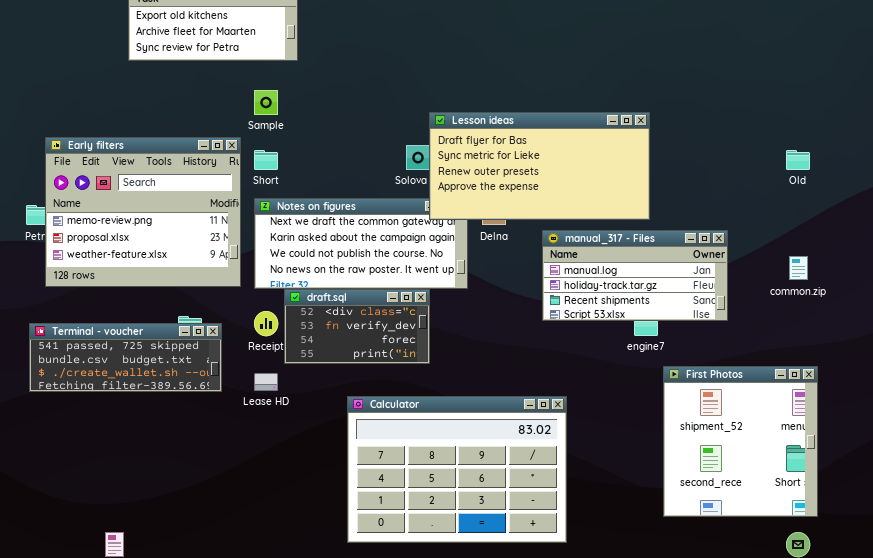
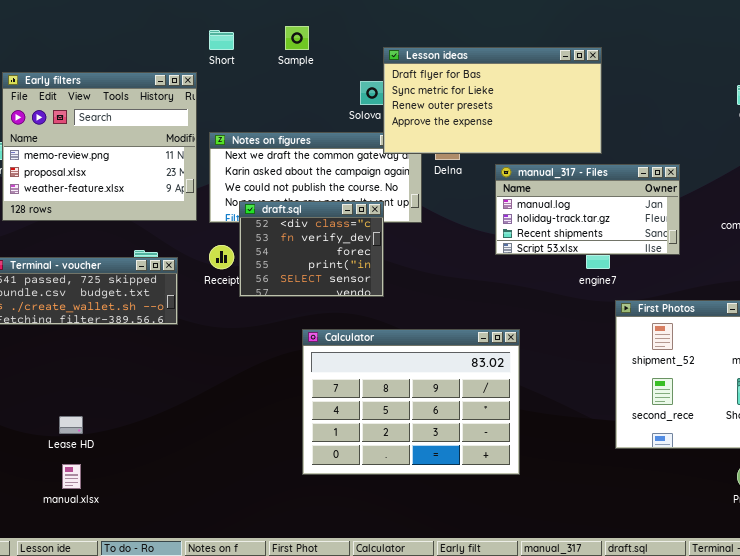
Sample: [254,90,278,115] -> [285,26,309,50], moved
Short: [254,150,278,170] -> [209,30,234,50], moved
draft.sql: [284,289,430,364] -> [239,201,384,297], resized
Lease HD: [254,373,278,391] -> [59,416,83,434], moved

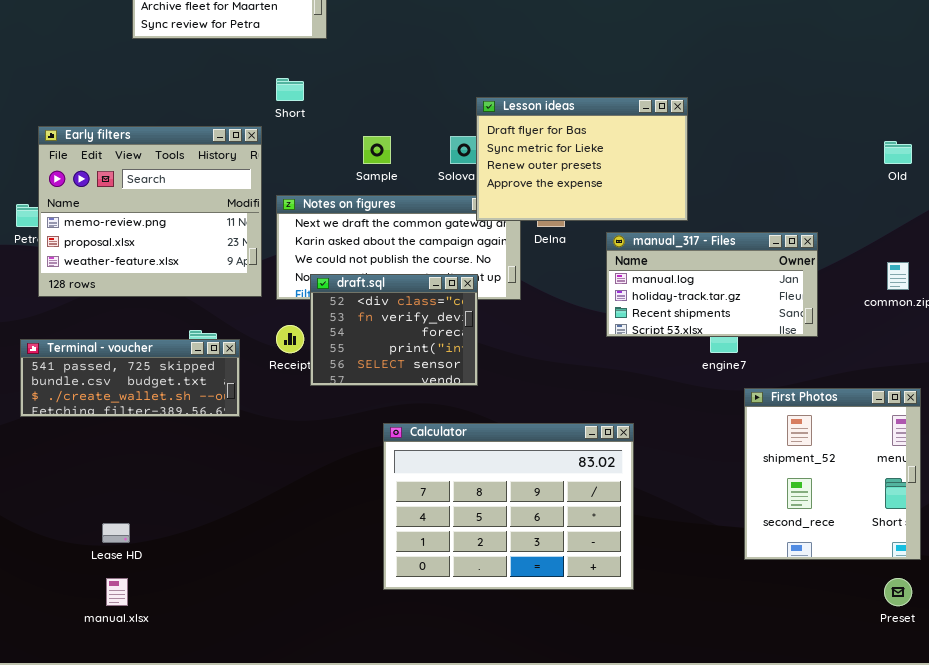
Sample: [285,26,309,50] -> [363,136,391,164], moved
Lesson ideas: [383,47,602,154] -> [476,97,688,221], resized

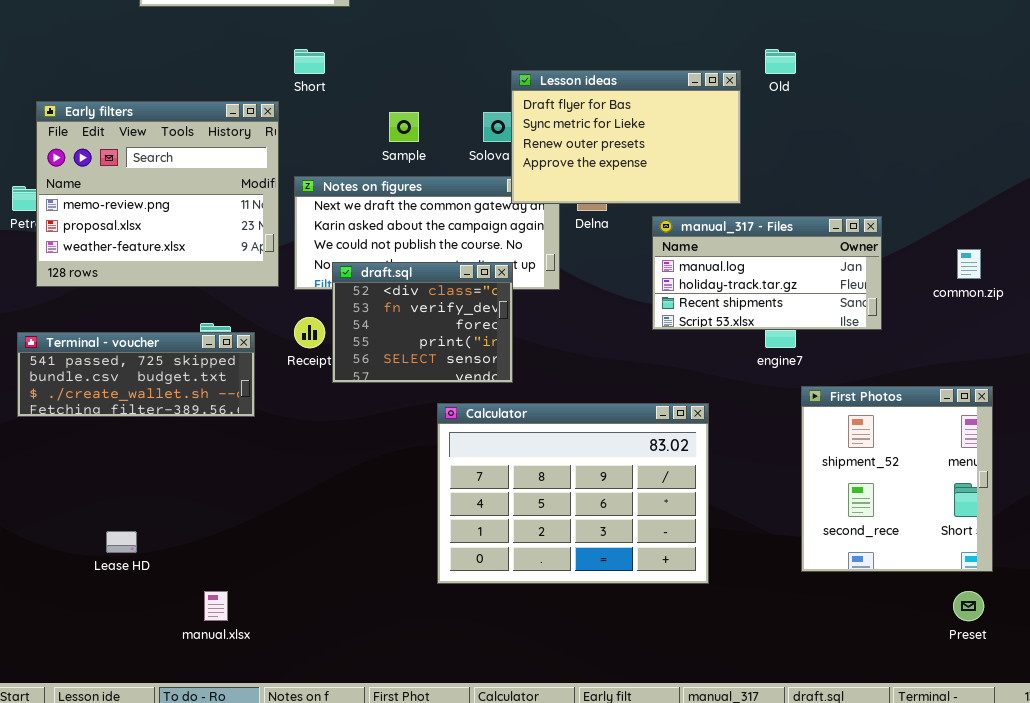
Old: [884,141,912,164] -> [765,49,796,74], moved
Calculator: [383,423,634,590] -> [437,403,709,584], moved
manual.xlsx: [106,578,128,606] -> [204,591,228,621], moved

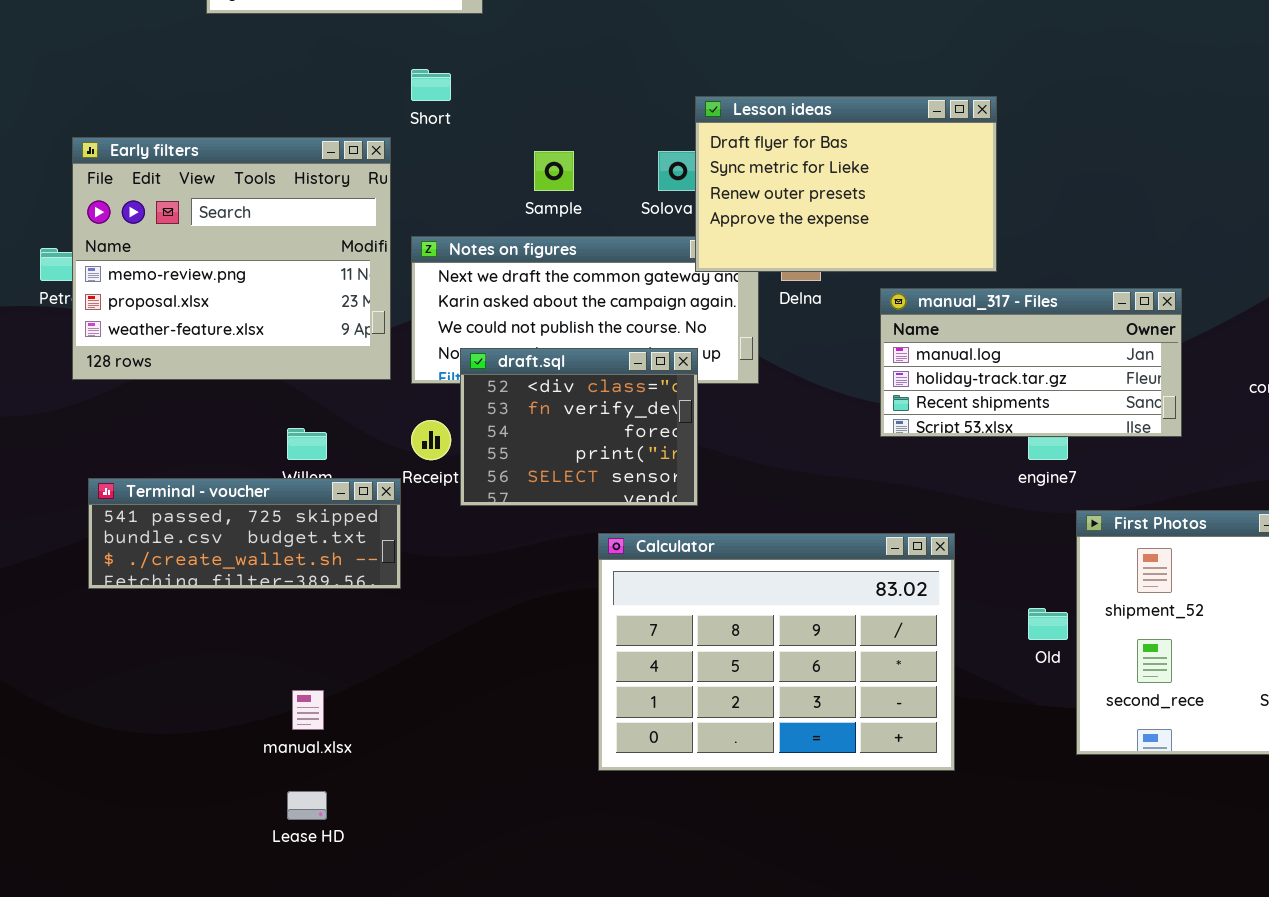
Old: [765,49,796,74] -> [1028,608,1068,640], moved
Terminal - voucher: [17,332,255,417] -> [88,478,401,589], moved
Lease HD: [106,531,137,553] -> [287,791,327,820], moved
manual.xlsx: [204,591,228,621] -> [292,690,324,730], moved

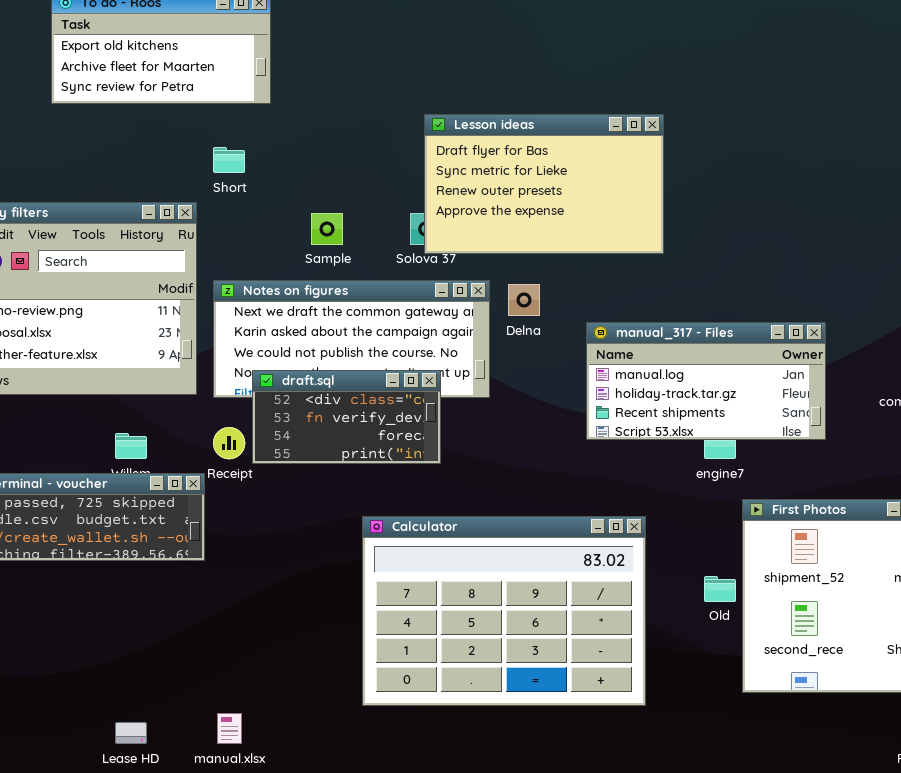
Lesson ideas: [695,96,997,272] -> [424,114,664,254], moved
draft.sql: [460,348,698,506] -> [252,370,441,464], resized
manual.xlsx: [292,690,324,730] -> [217,713,242,744], moved

